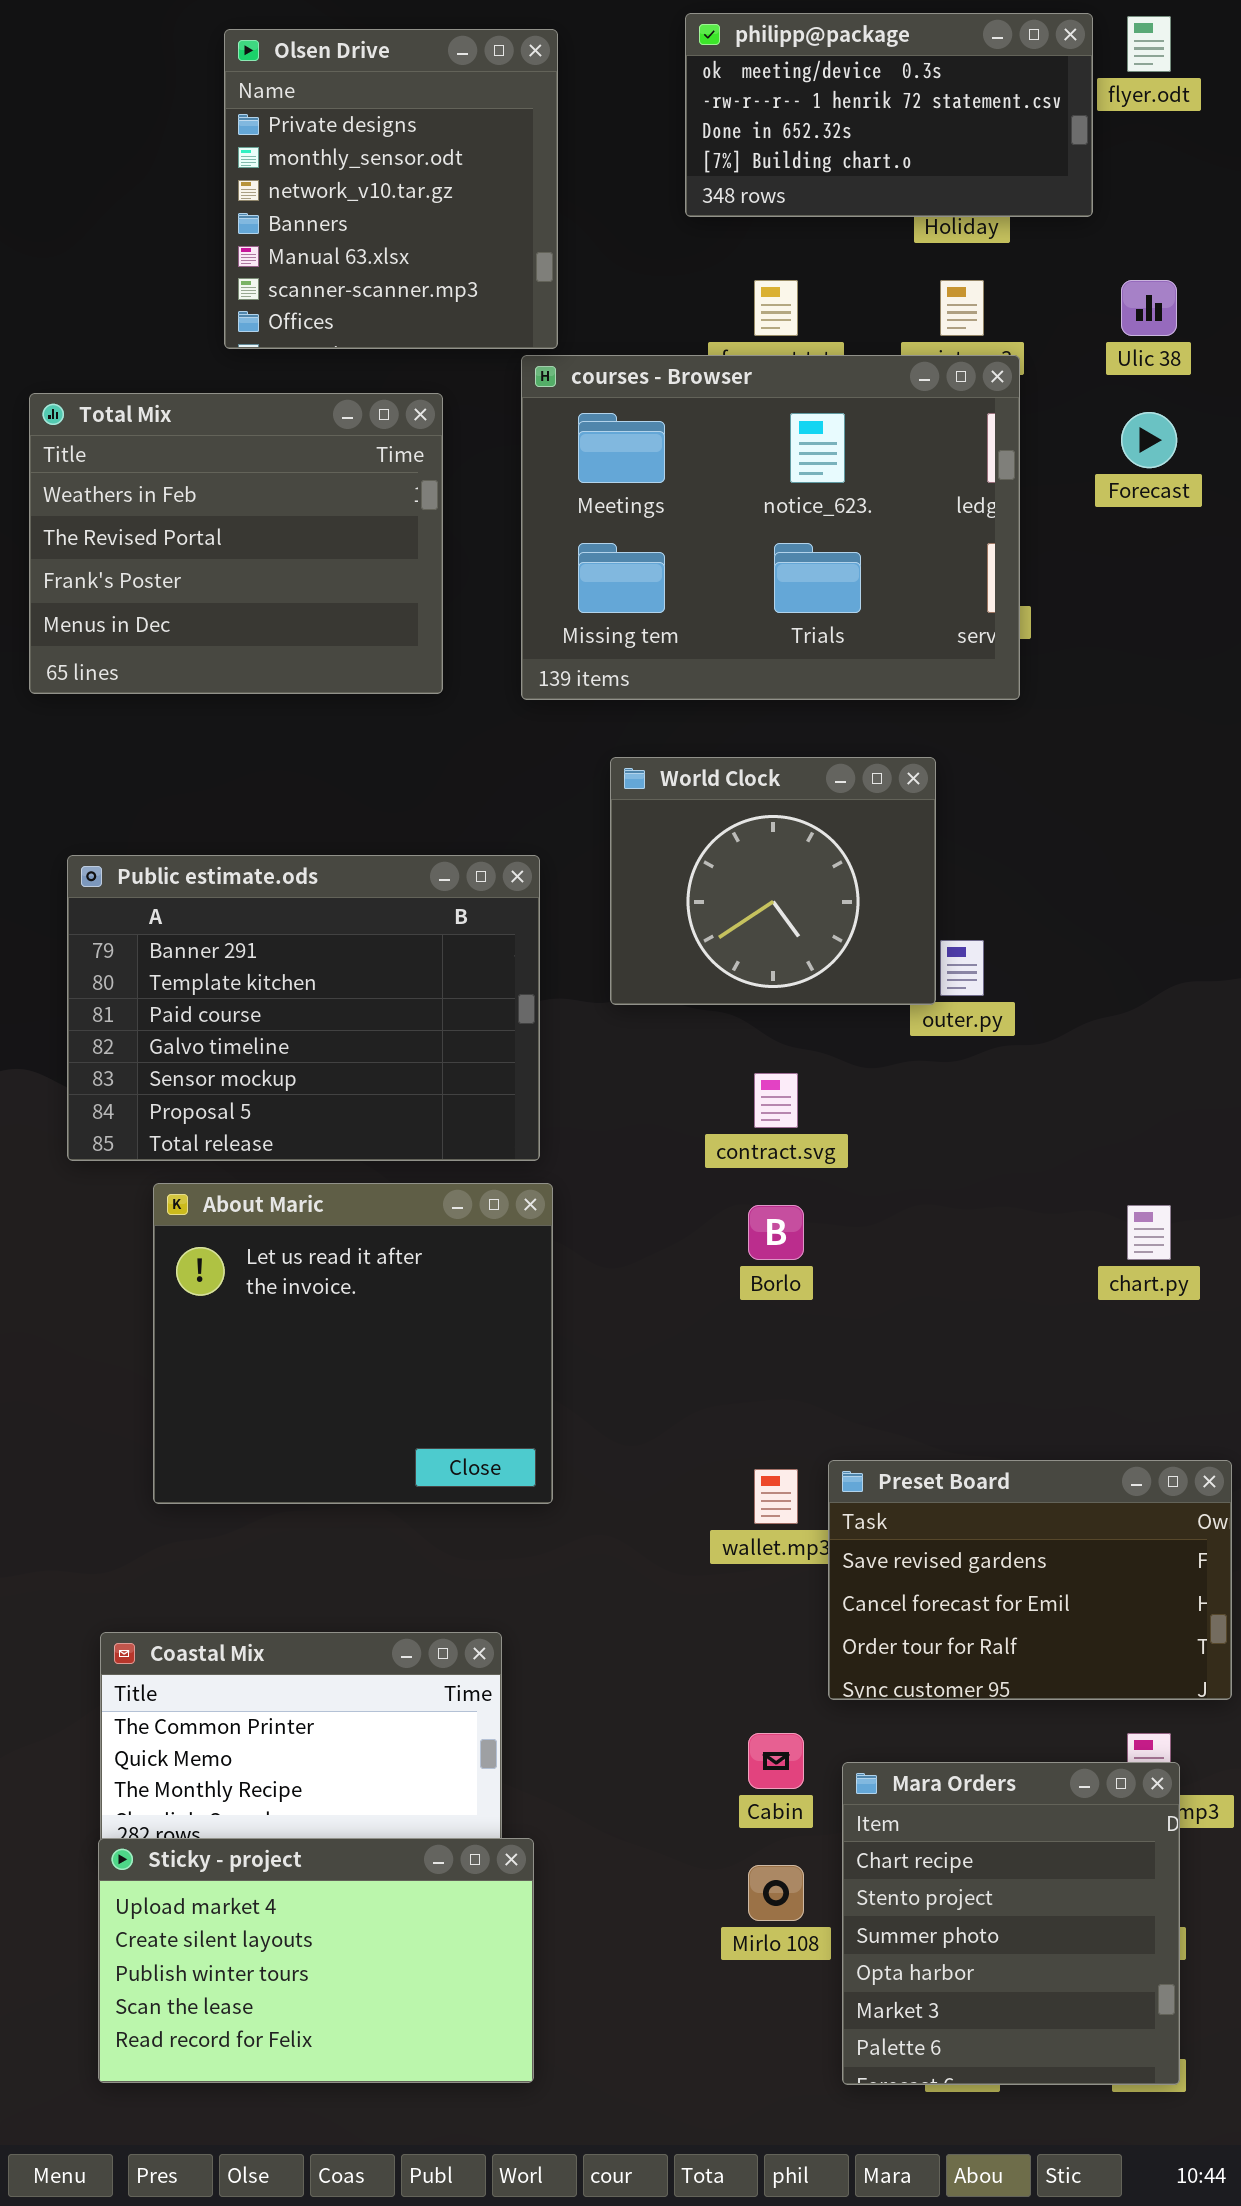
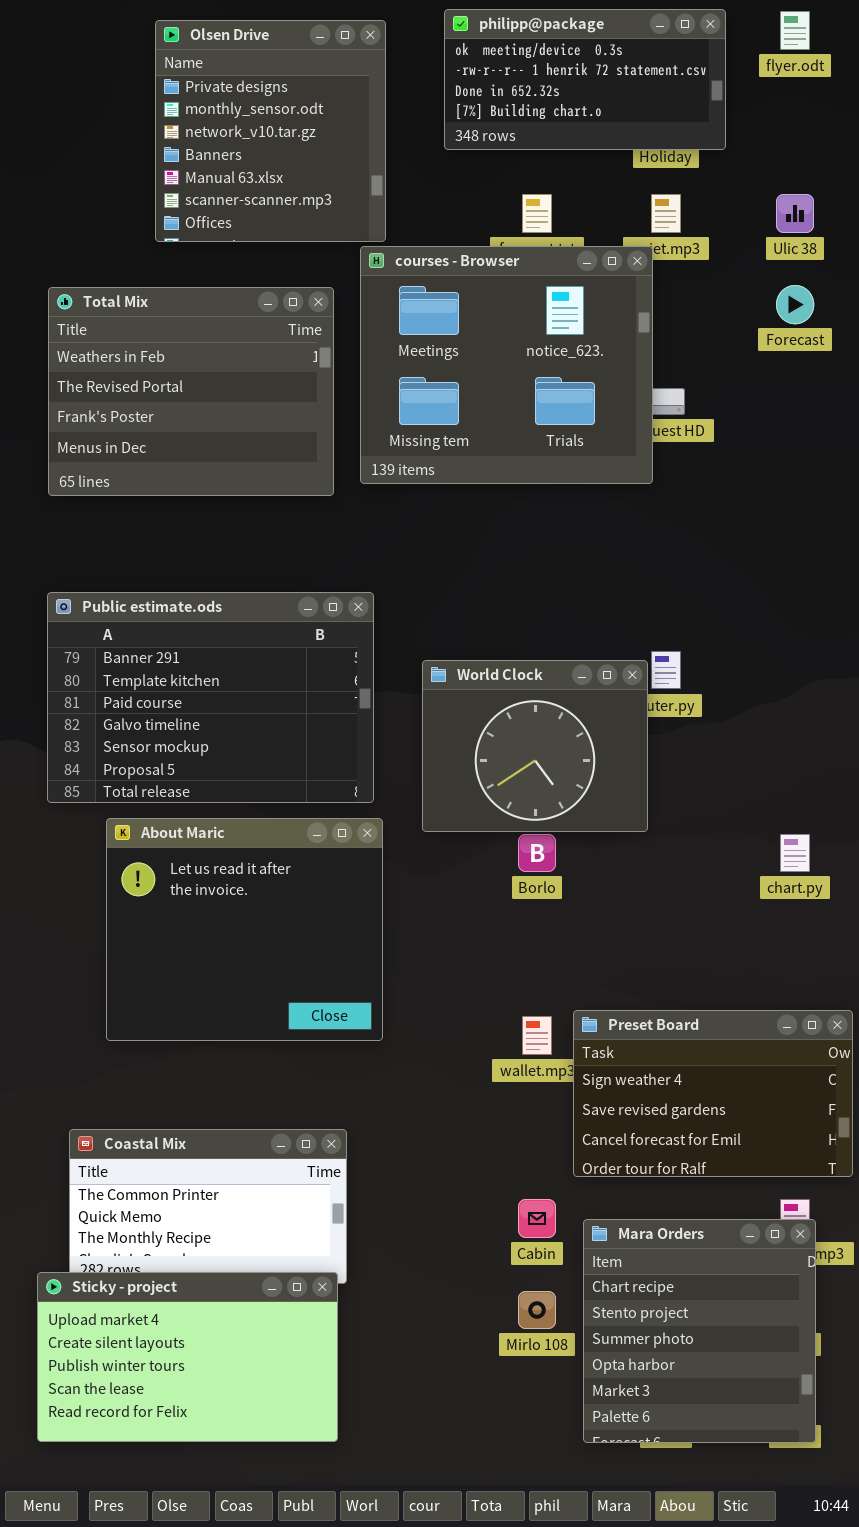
philipp@package: [685,13,1093,217] -> [444,9,726,150], moved
courses - Browser: [521,355,1020,700] -> [360,246,653,484], resized
Total Mix: [29,393,443,694] -> [48,287,334,496], moved
World Clock: [610,757,936,1005] -> [422,660,648,832], moved
Preset Board: [828,1460,1232,1700] -> [573,1010,853,1177], scrolled up 1 row
Sticky - project: [98,1838,534,2083] -> [37,1272,338,1442], moved

